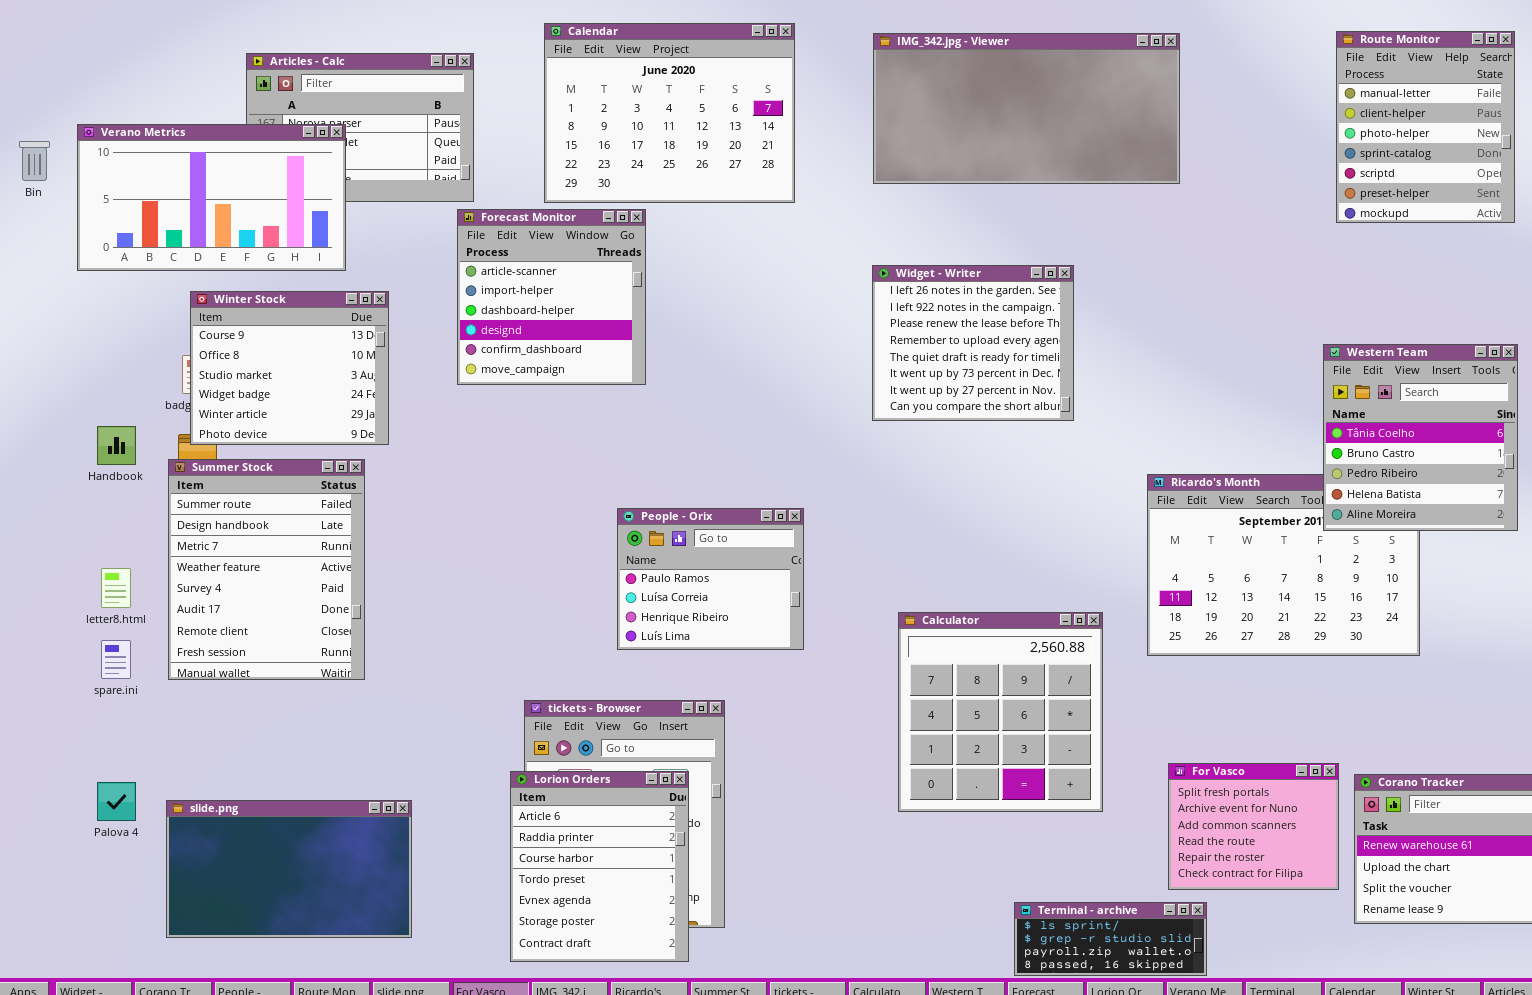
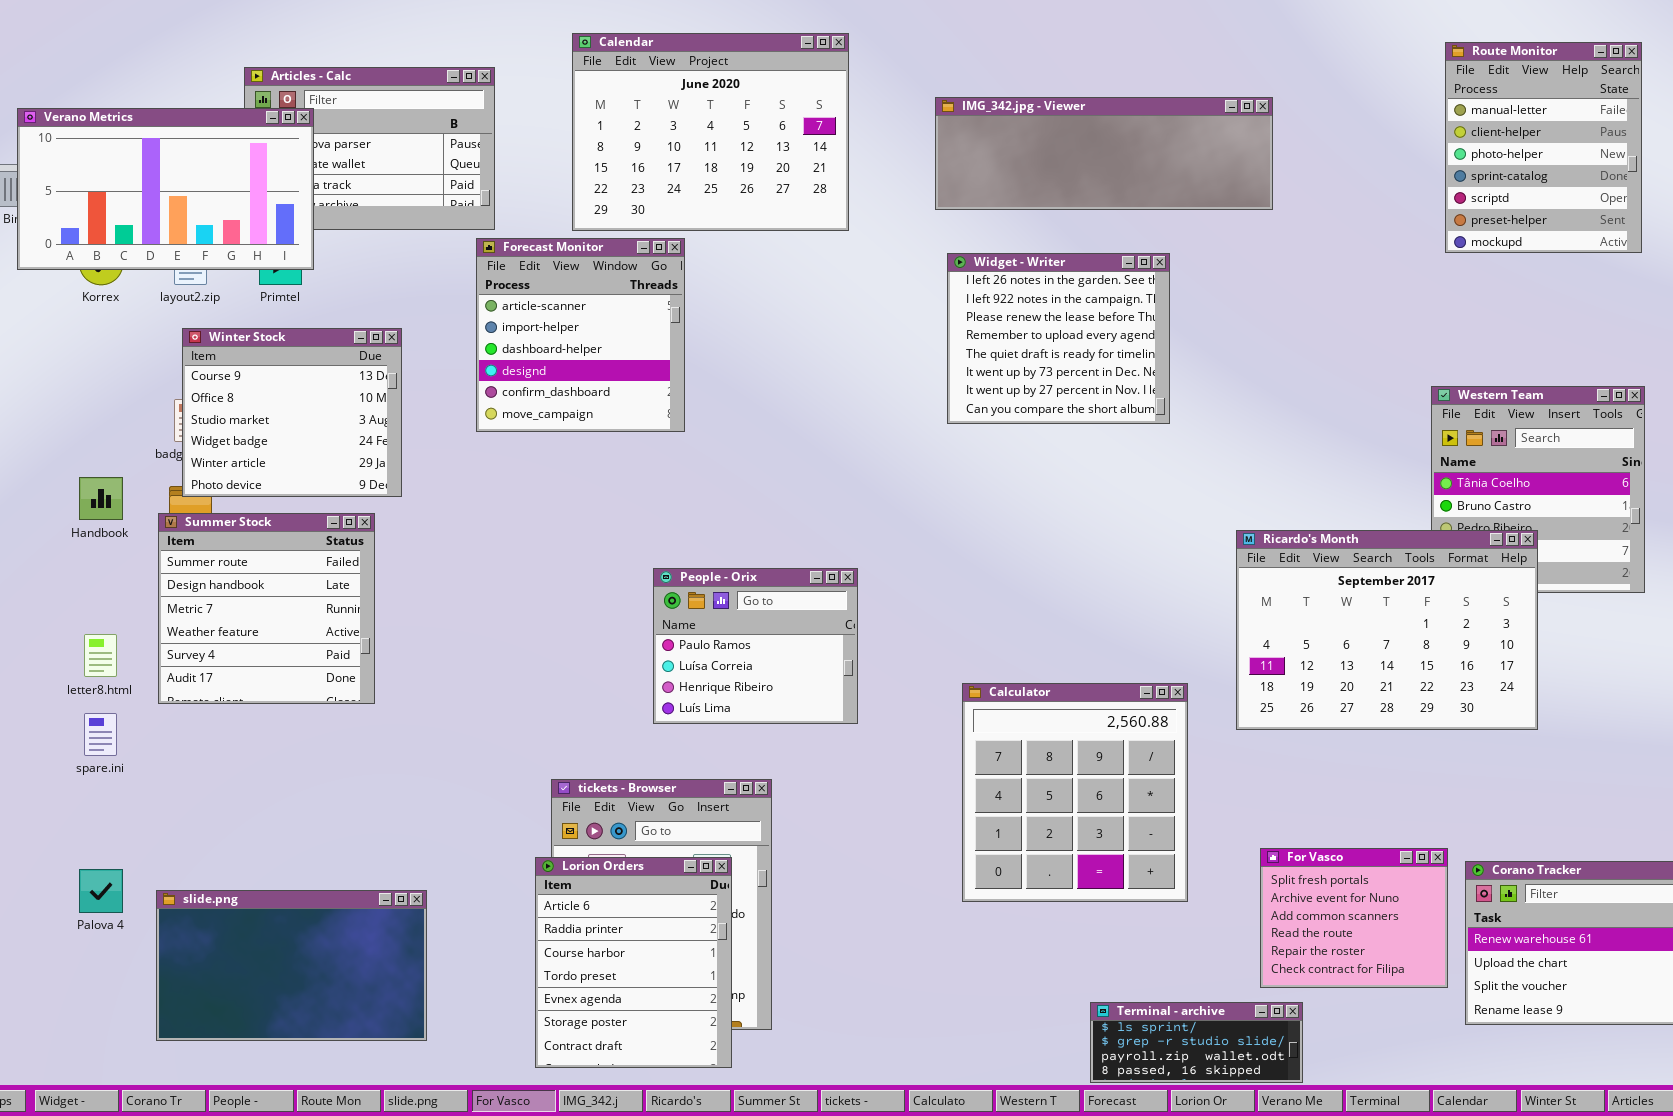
IMG_342.jpg - Viewer: [873,33,1180,184] -> [935,97,1273,210], resized
Verano Metrics: [77,124,346,271] -> [17,108,314,270], moved
Widget - Writer: [872,265,1074,421] -> [947,253,1170,424], moved
Summer Stock: [168,459,365,680] -> [158,513,375,704], resized
Ricardo's Month: [1147,474,1420,656] -> [1236,530,1538,730], raised

